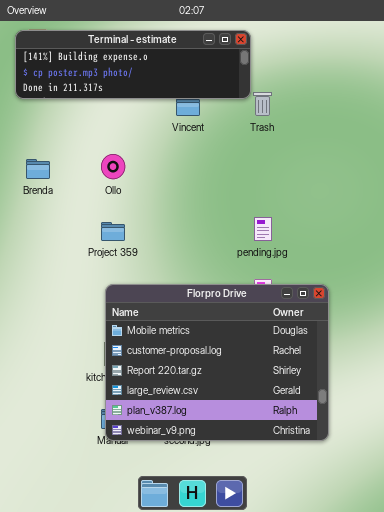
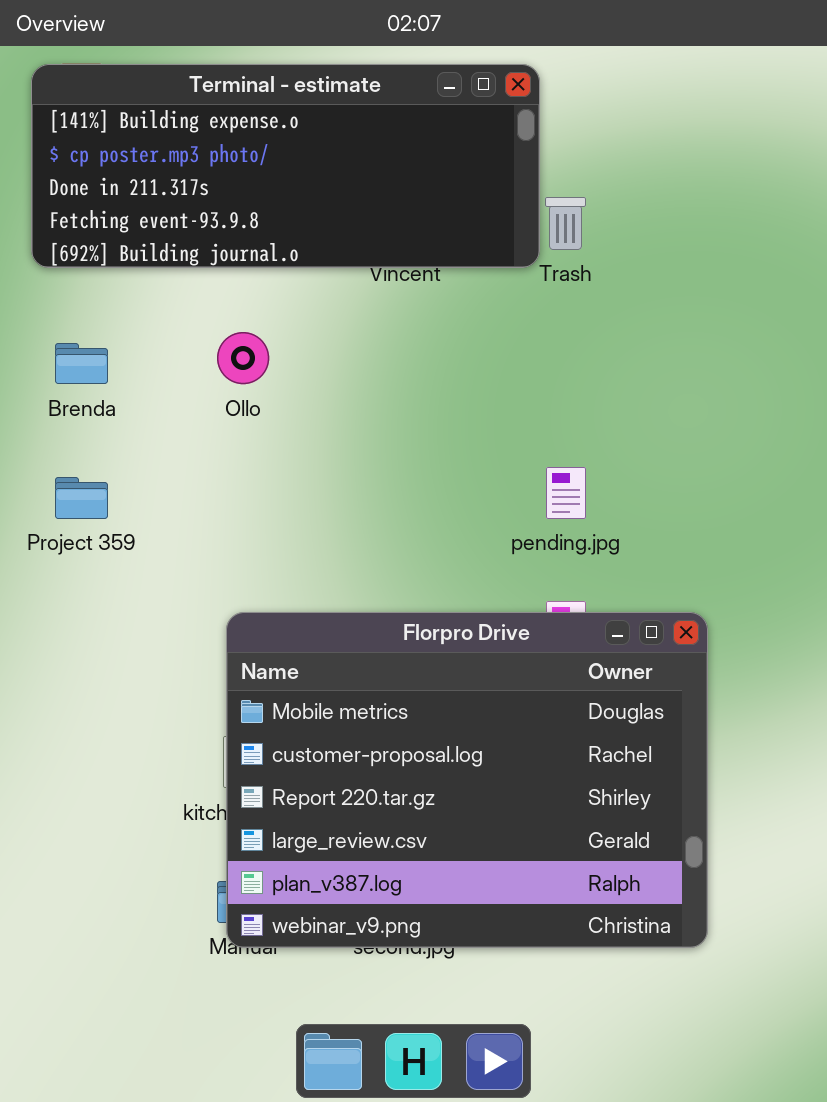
Terminal - estimate: [15,30,251,99] -> [31,64,540,268], resized
Project 359: [101,222,125,241] -> [55,477,108,519], moved

